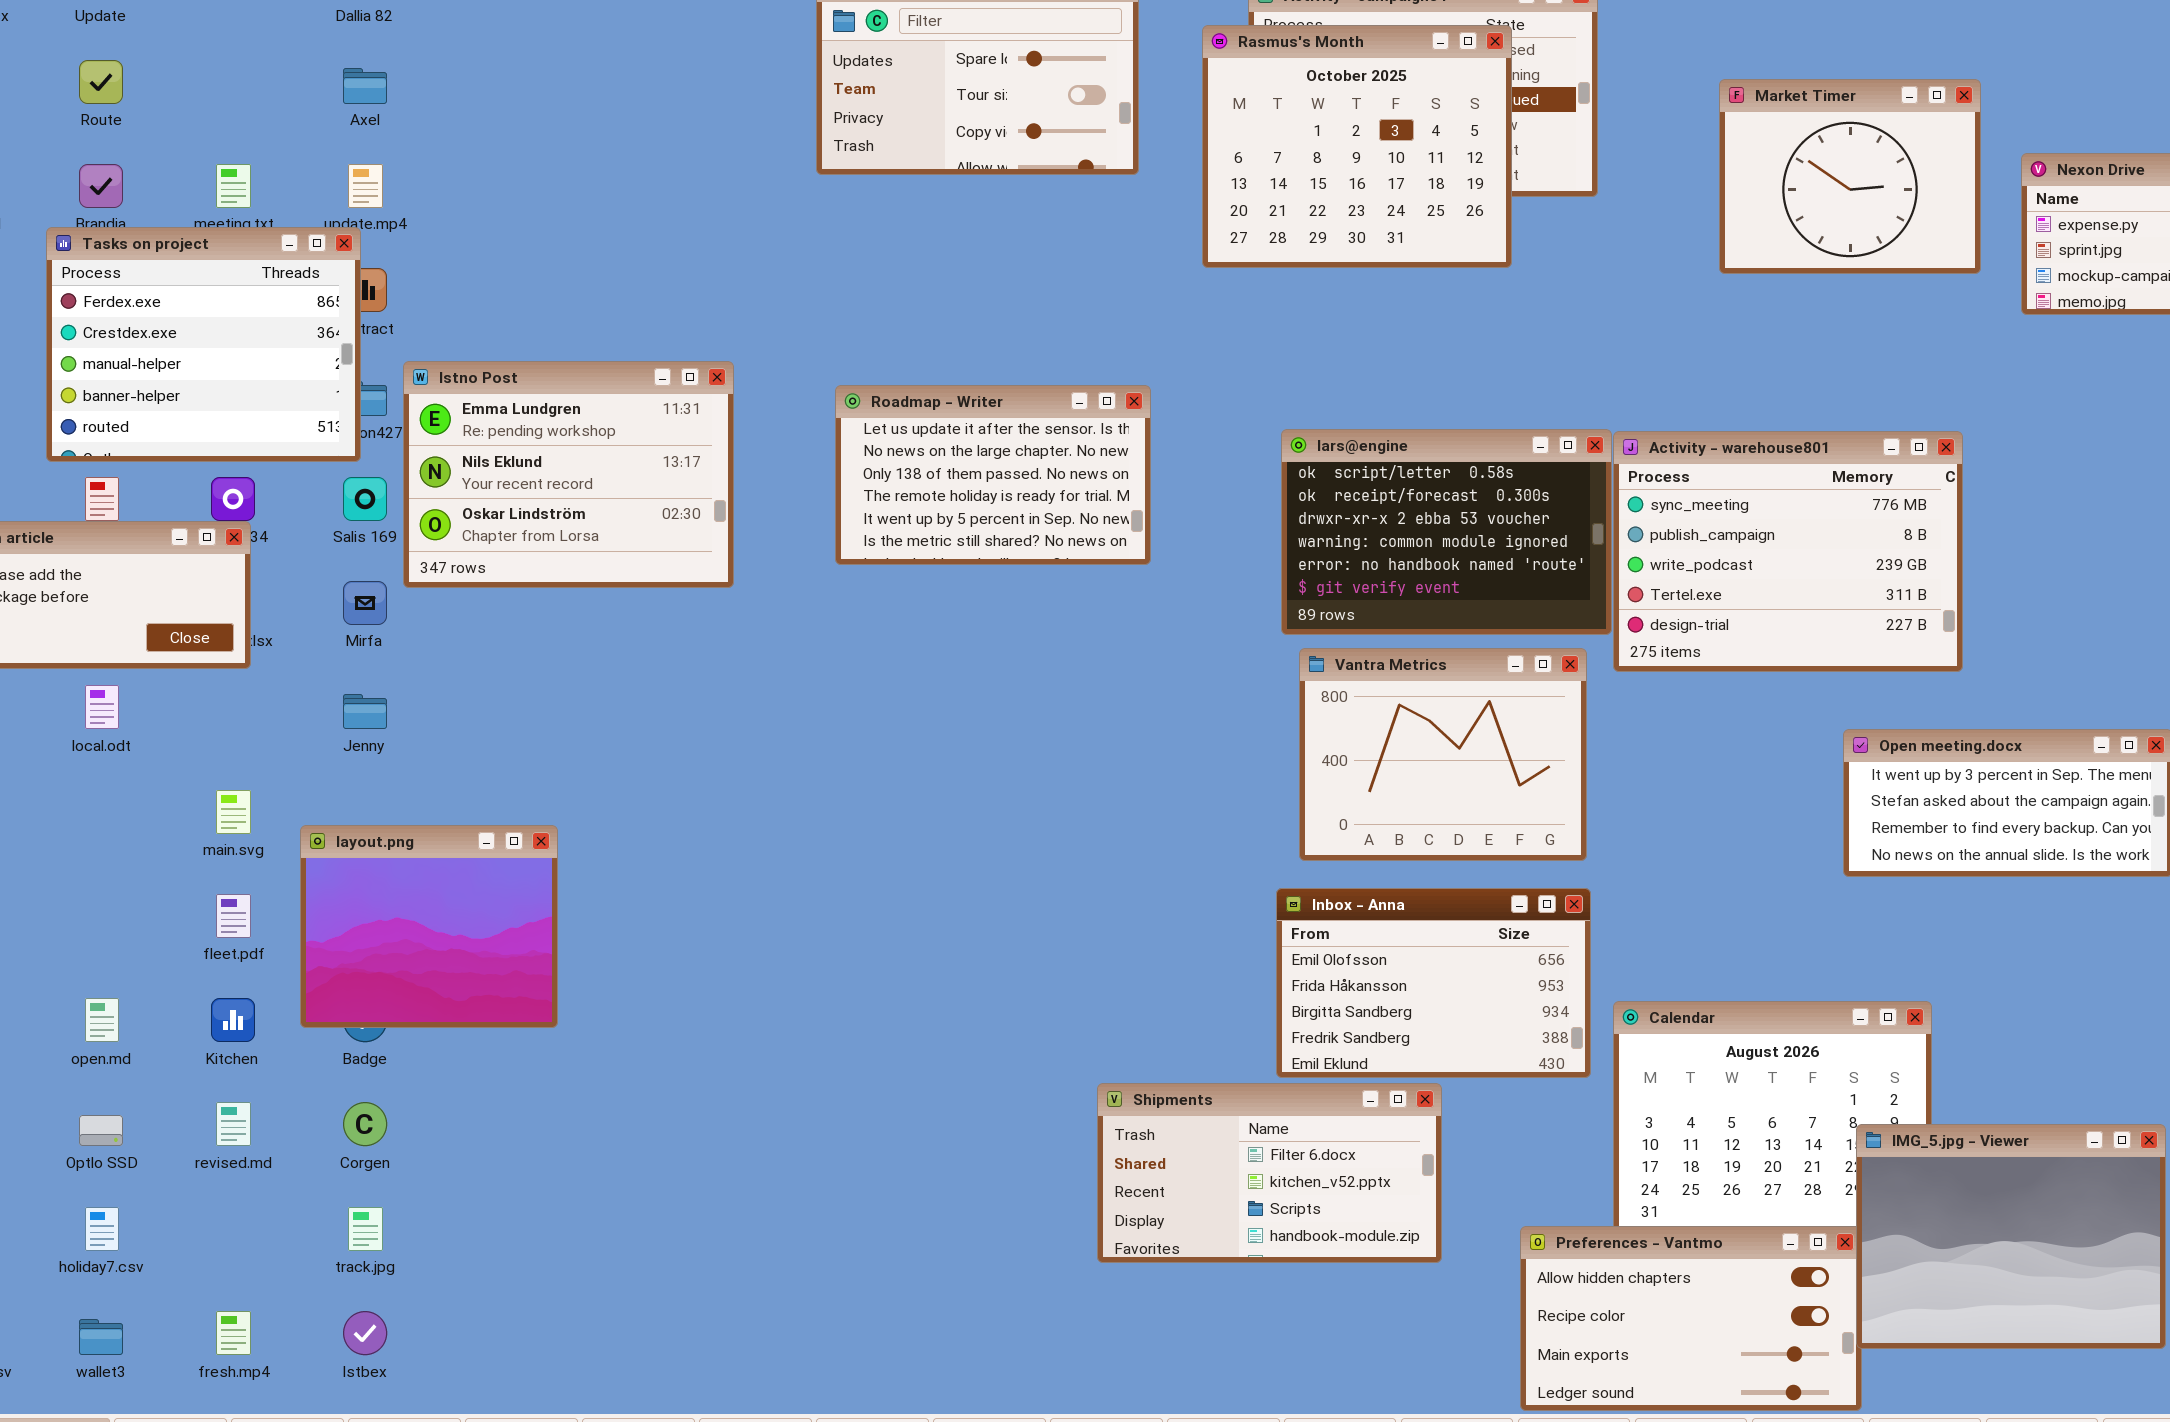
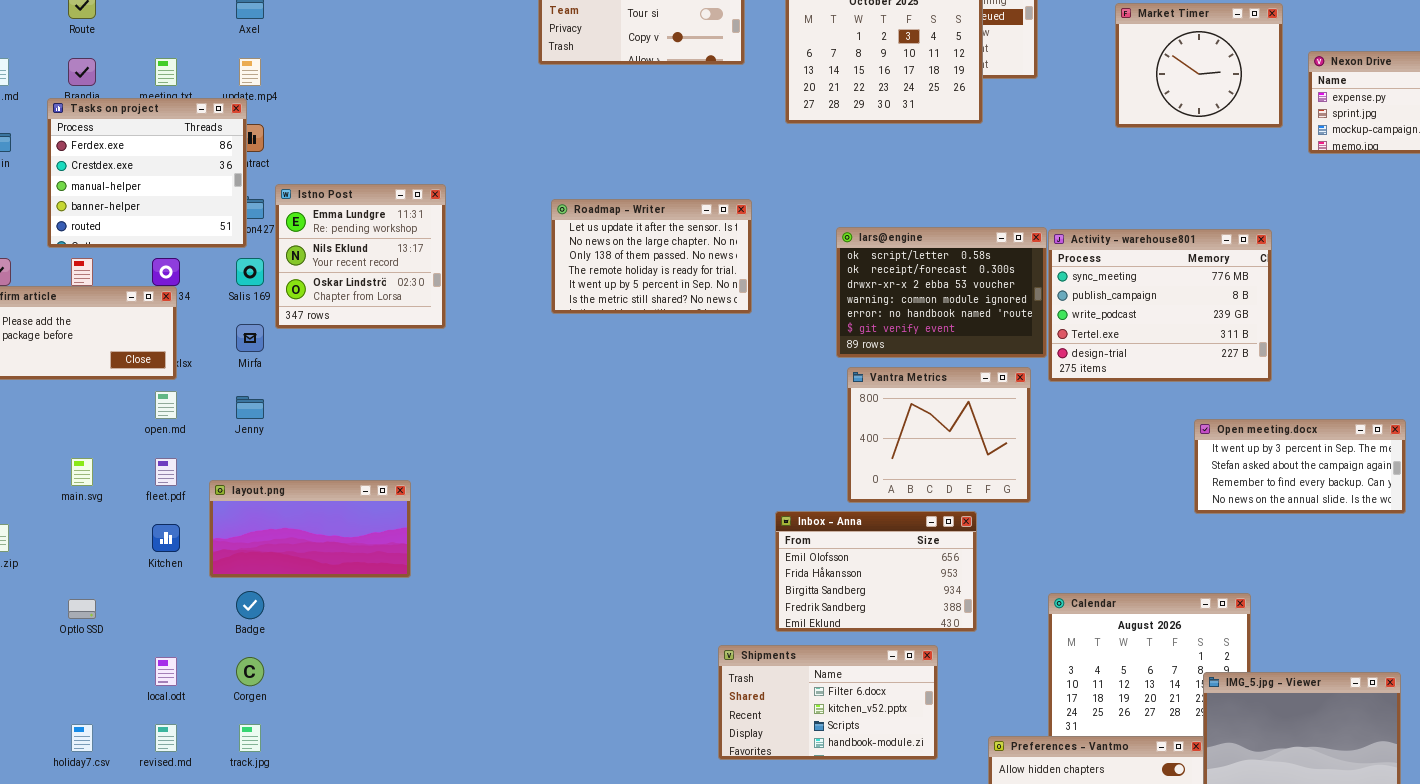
Istno Post: [403,361,734,588] -> [275,184,446,329], resized
local.odt: [85,685,119,729] -> [155,657,177,686], moved
main.svg: [216,790,251,834] -> [71,458,93,486], moved
layout.png: [300,825,558,1028] -> [209,480,411,578], resized
Inbox - Anna: [1276,888,1591,1078] -> [775,511,977,632], moved
fleet.pdf: [216,894,251,938] -> [155,458,177,486], moved
open.md: [85,998,119,1042] -> [155,391,177,419], moved
Kitchen: [211,998,255,1042] -> [152,524,180,552], moved
revised.md: [216,1102,251,1146] -> [155,724,177,752], moved
Optlo SSD: [79,1115,123,1146] -> [68,599,96,619], moved

